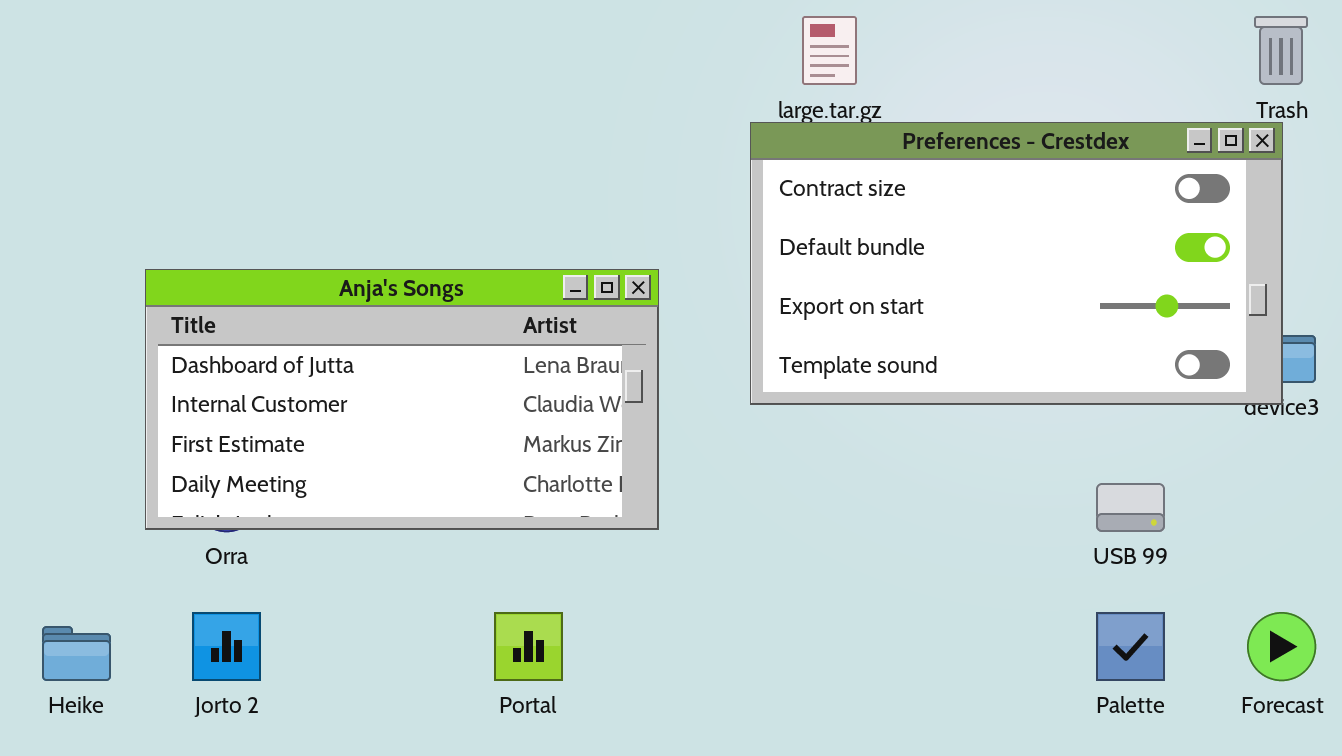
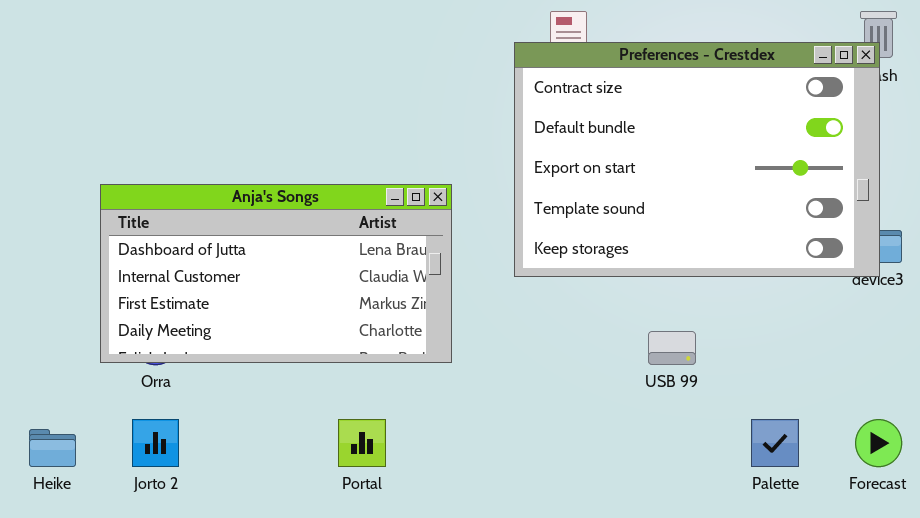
Preferences - Crestdex: [750,122,1283,405] -> [514,42,880,277], resized
USB 99: [1096,483,1165,532] -> [648,331,696,365], moved

